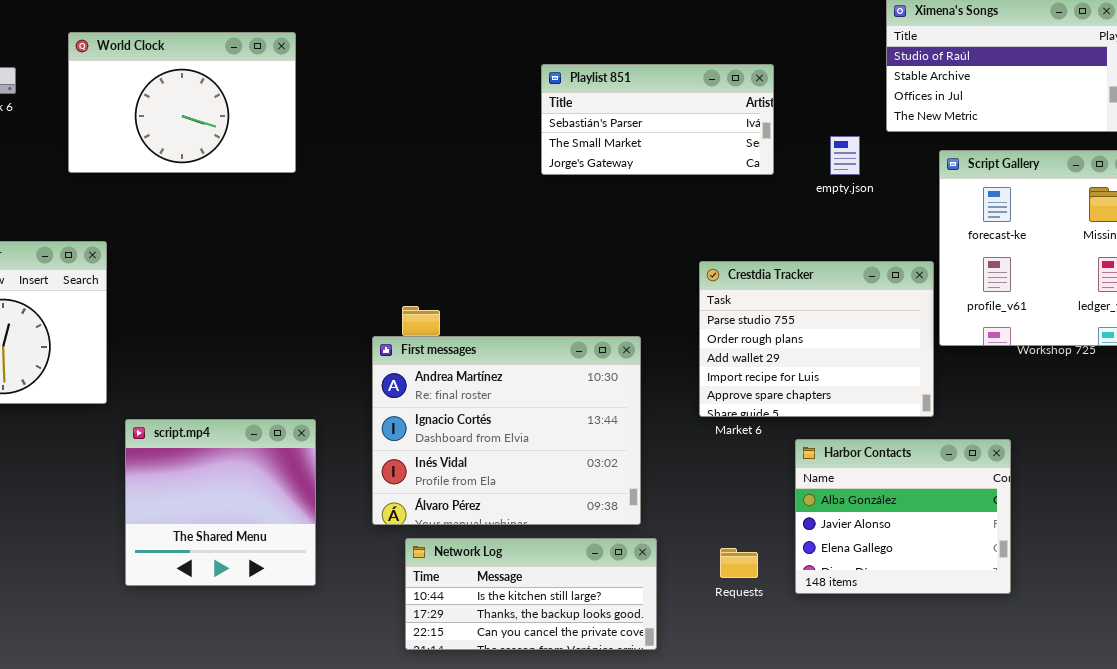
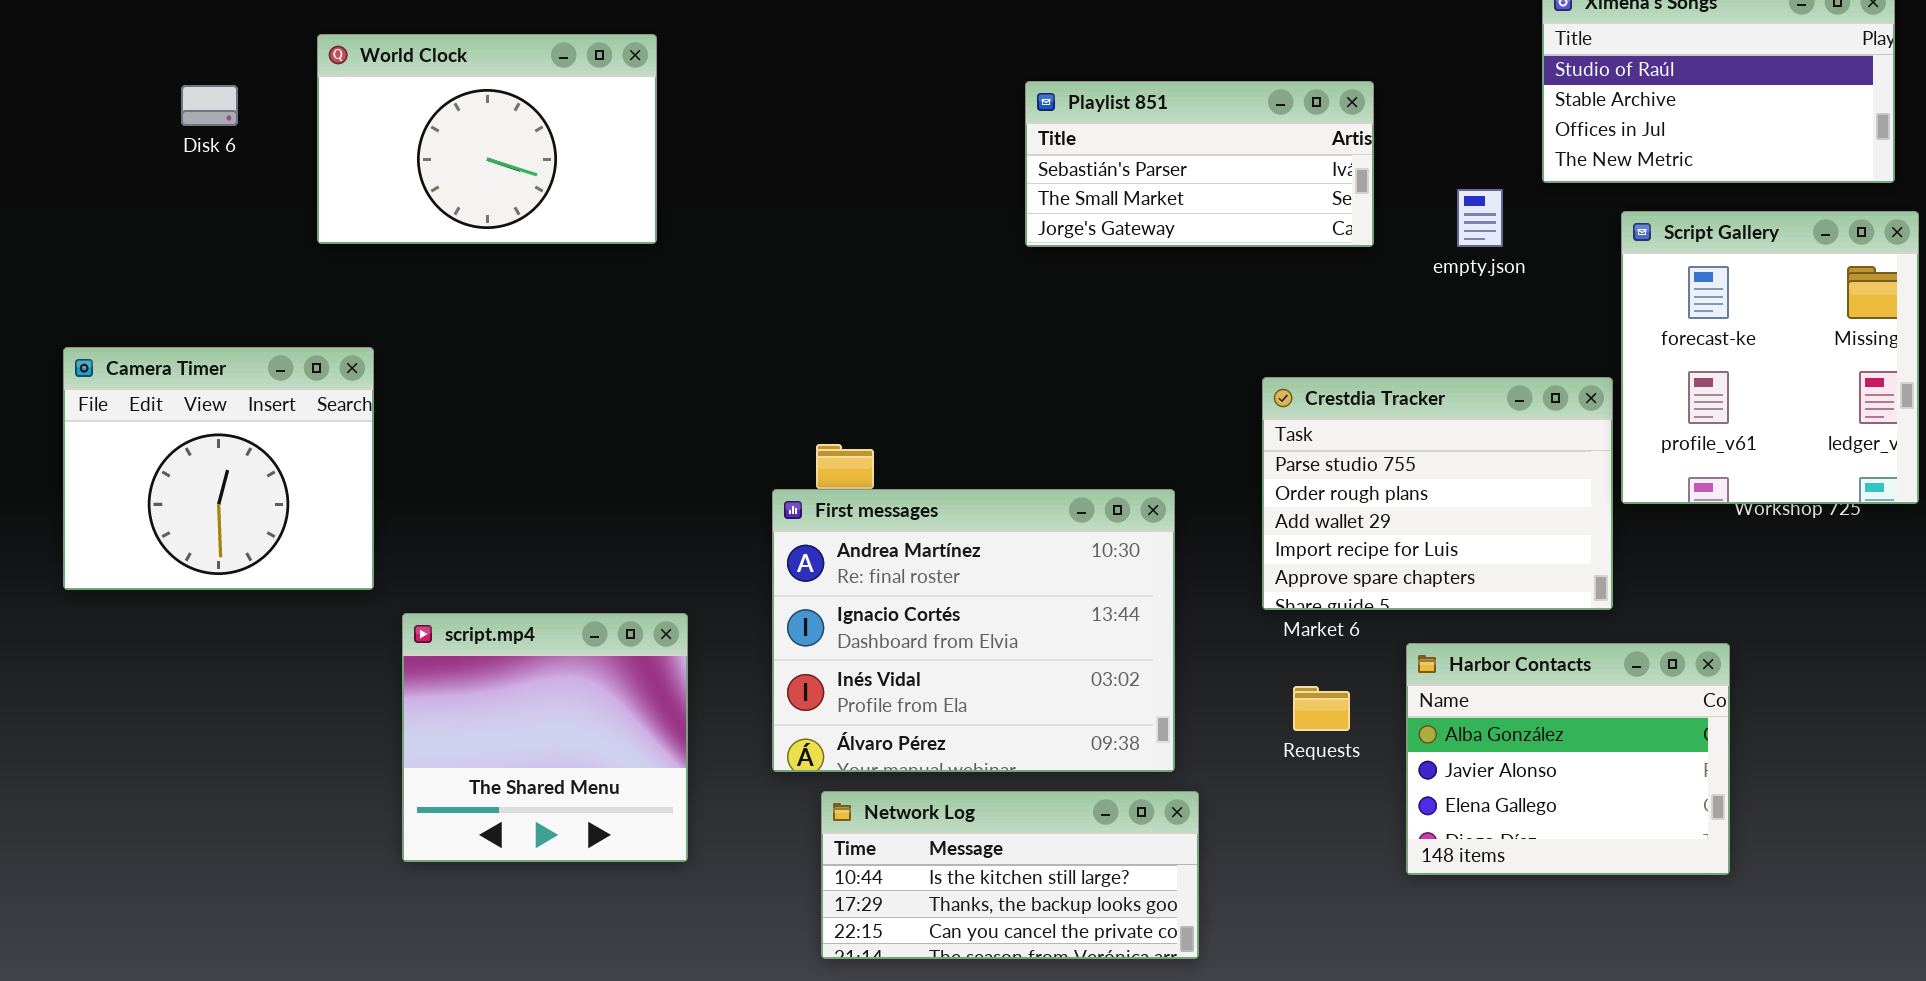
Requests: [720,548,758,578] -> [1293,686,1350,731], moved

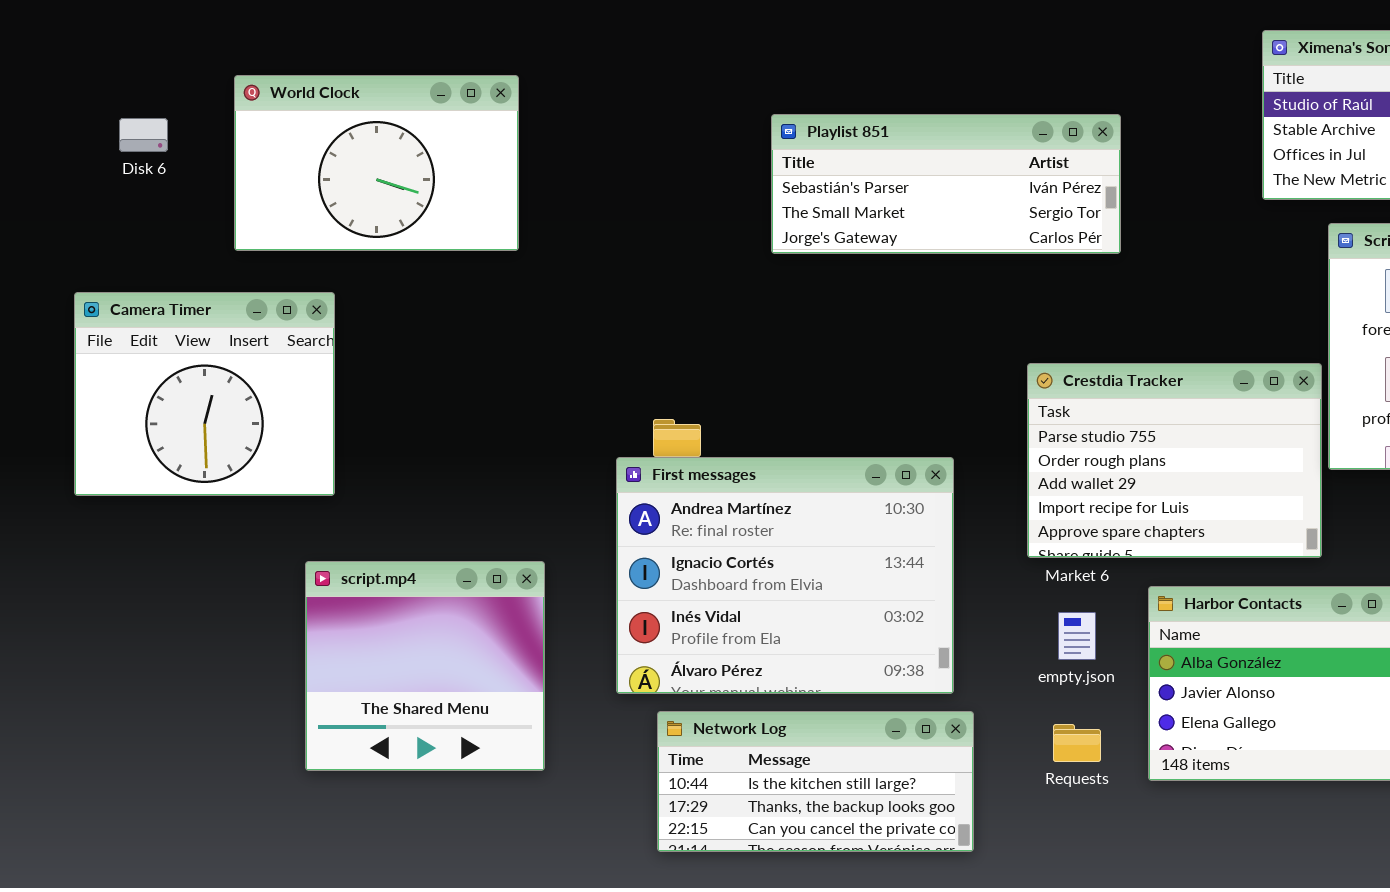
Playlist 851: [1025,81,1374,247] -> [771,114,1121,254], resized
empty.json: [1457,189,1503,247] -> [1058,612,1096,660], moved
Camera Timer: [63,347,374,590] -> [74,292,335,496], moved
Requests: [1293,686,1350,731] -> [1053,724,1101,762], moved

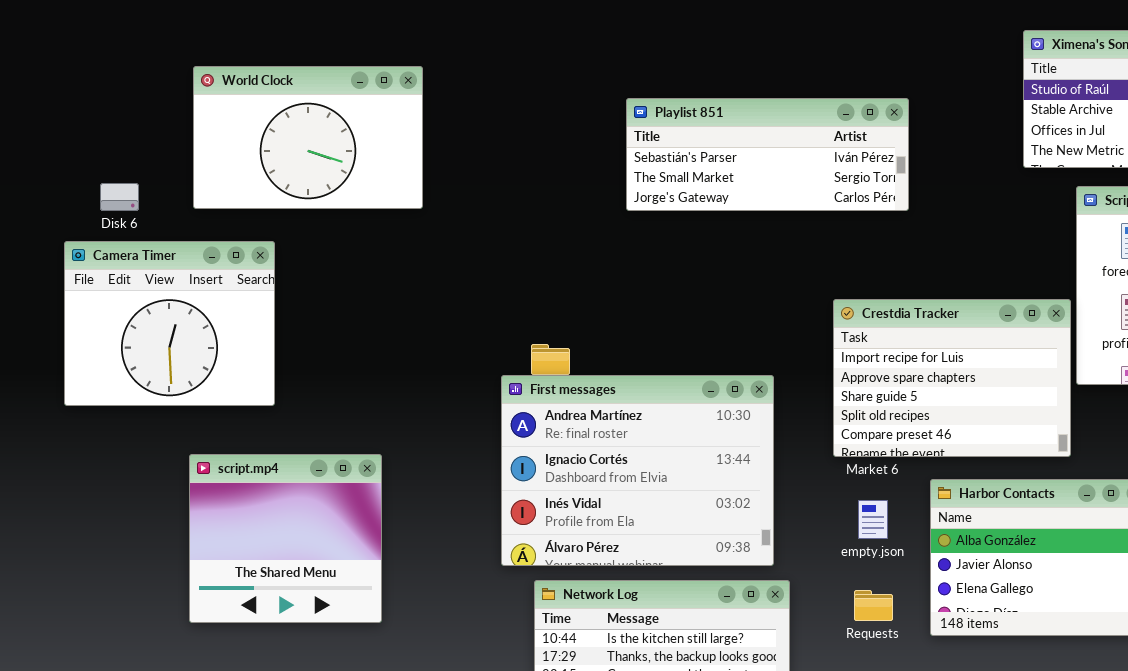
Disk 6: [119,118,168,152] -> [100,183,139,211], moved
Crestdia Tracker: [1027,363,1322,558] -> [833,299,1071,457], scrolled down 3 rows
script.mp4: [305,561,545,771] -> [189,454,382,623], moved

